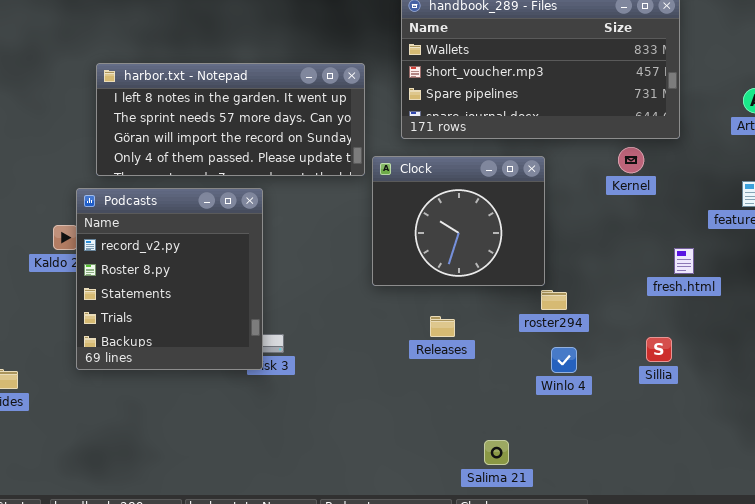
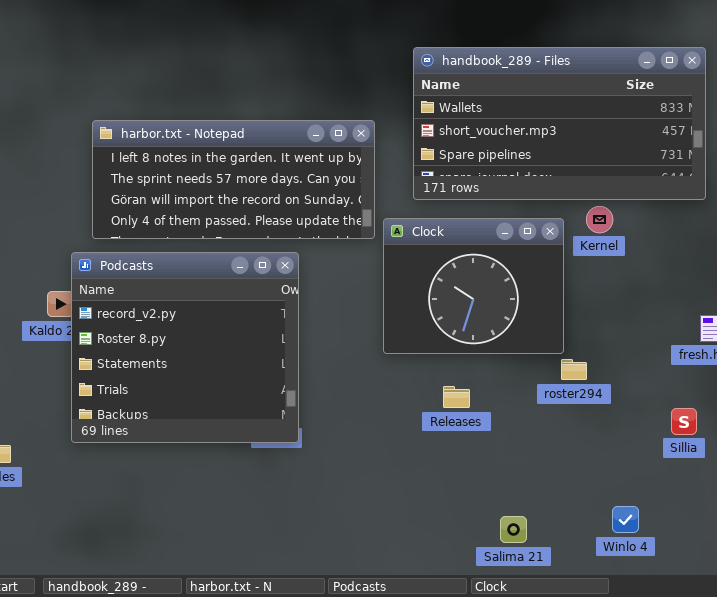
Kernel: [618,147,644,173] -> [586,206,613,233], moved
Podcasts: [76,188,263,370] -> [71,252,299,443], resized
Winlo 4: [551,347,577,373] -> [612,506,639,533], moved

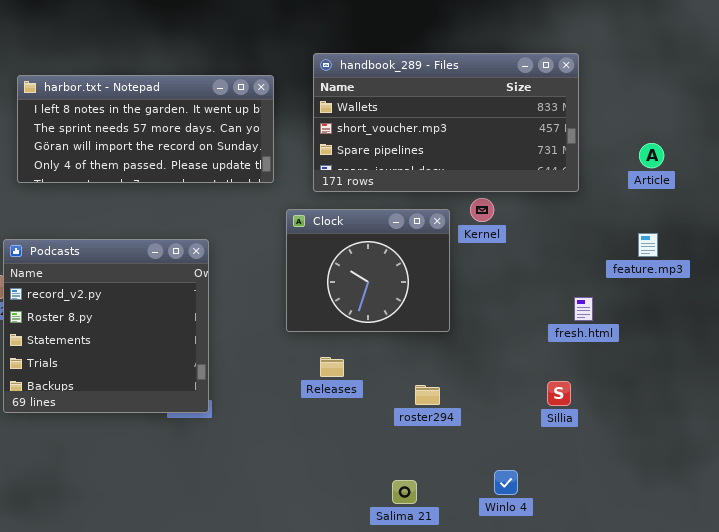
harbor.txt - Notepad: [92,120,375,239] -> [17,75,274,183], moved
roster294: [561,359,587,380] -> [415,385,440,405], moved
Releases: [443,386,470,408] -> [320,357,344,377], moved

